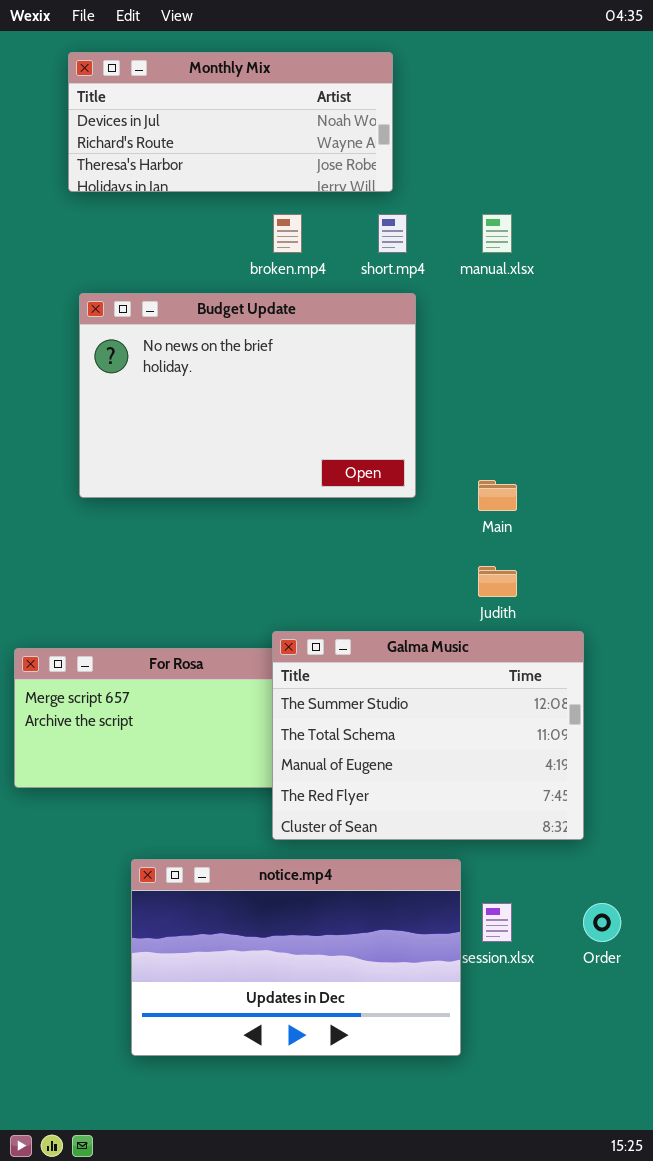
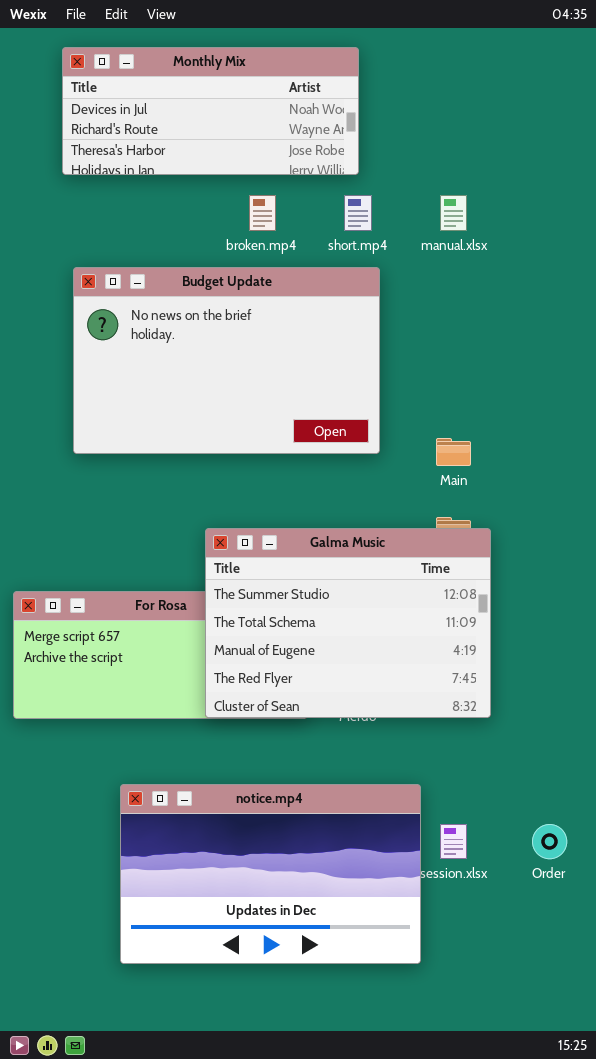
Galma Music: [272,631,584,840] -> [205,528,491,718], moved

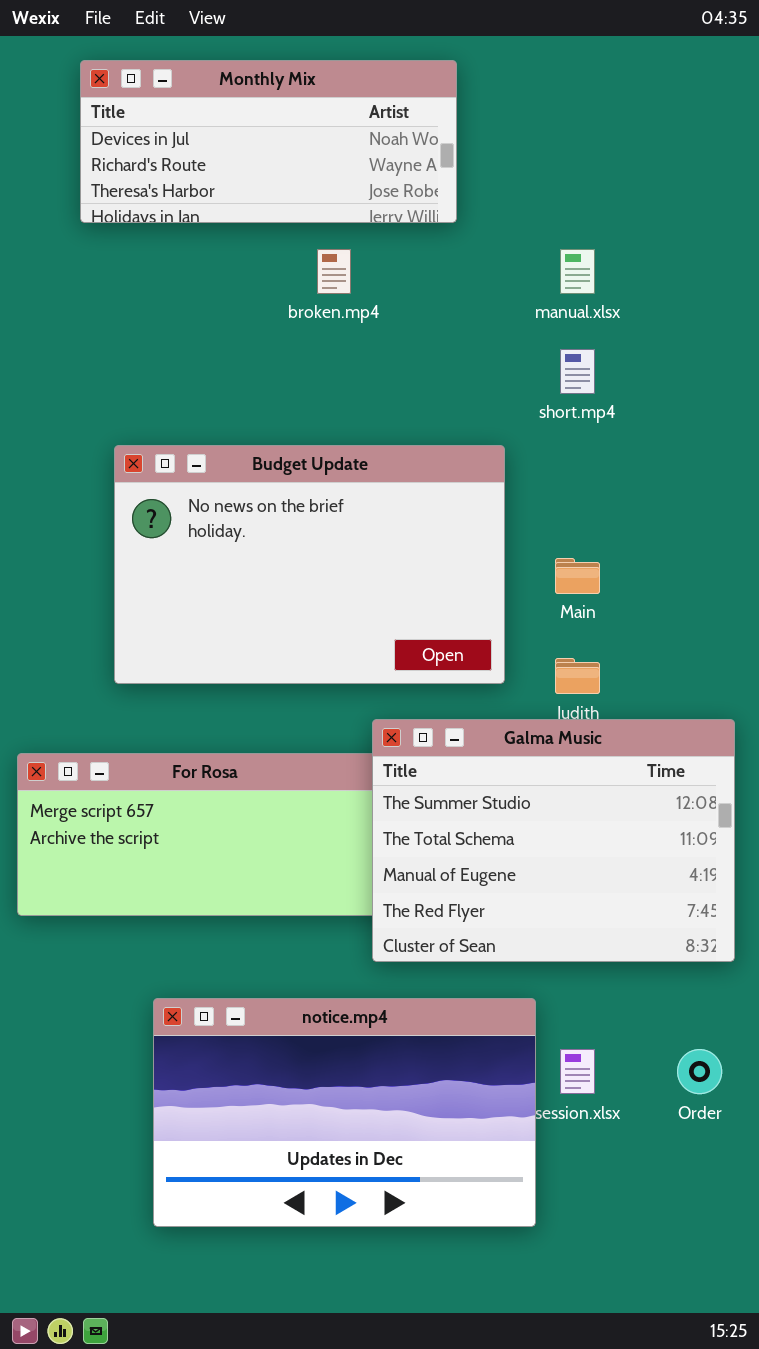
short.mp4: [344,195,372,231] -> [560,349,595,394], moved
Budget Update: [73,267,380,454] -> [114,445,505,684], moved
Galma Music: [205,528,491,718] -> [372,719,735,962], moved

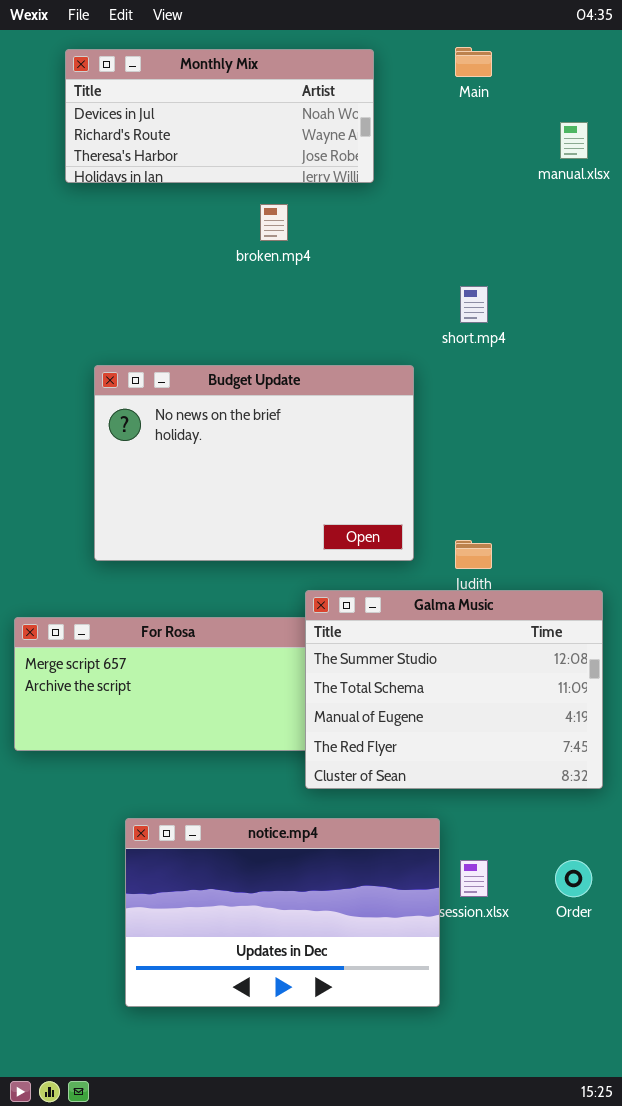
manual.xlsx: [560,249,595,294] -> [560,122,588,159], moved
Main: [555,558,600,594] -> [455,47,492,77], moved

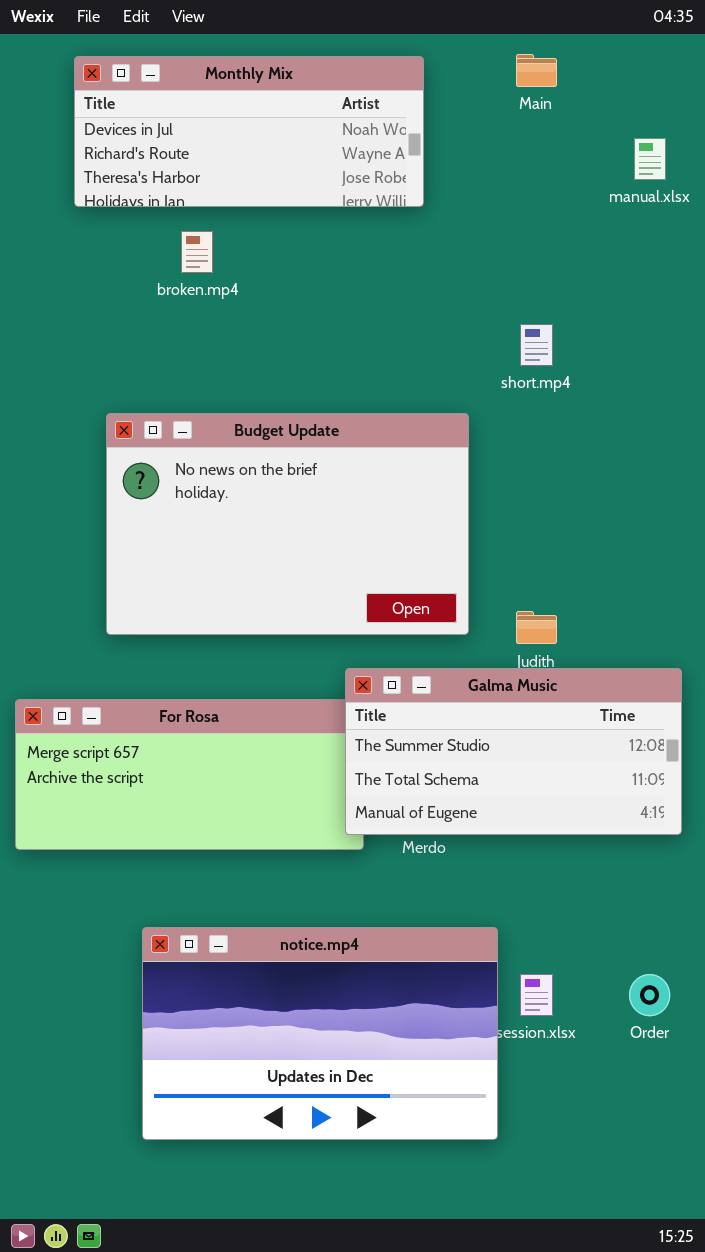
broken.mp4: [260,204,288,241] -> [181,231,213,273], moved
Galma Music: [305,590,603,789] -> [345,668,682,835], resized

